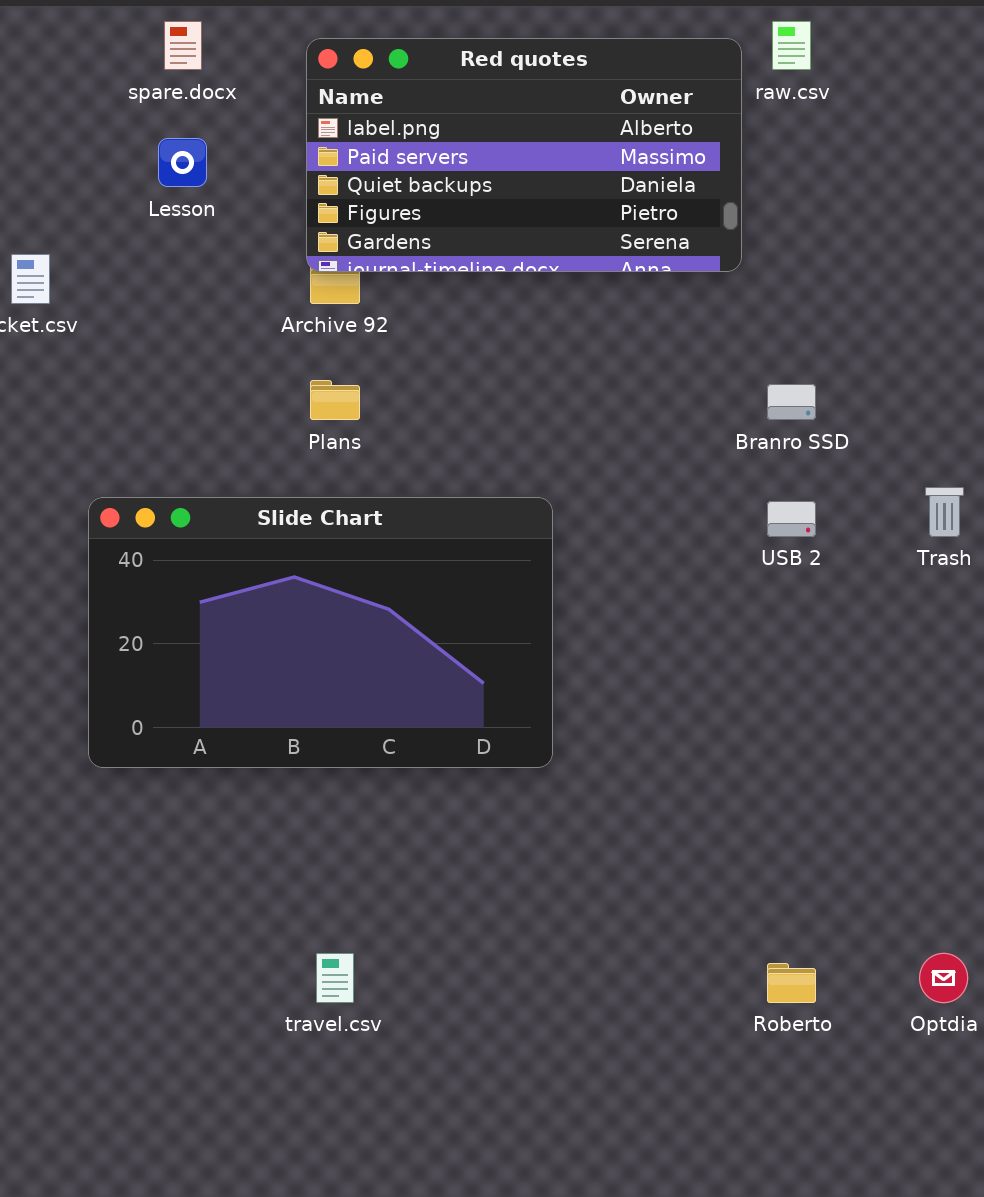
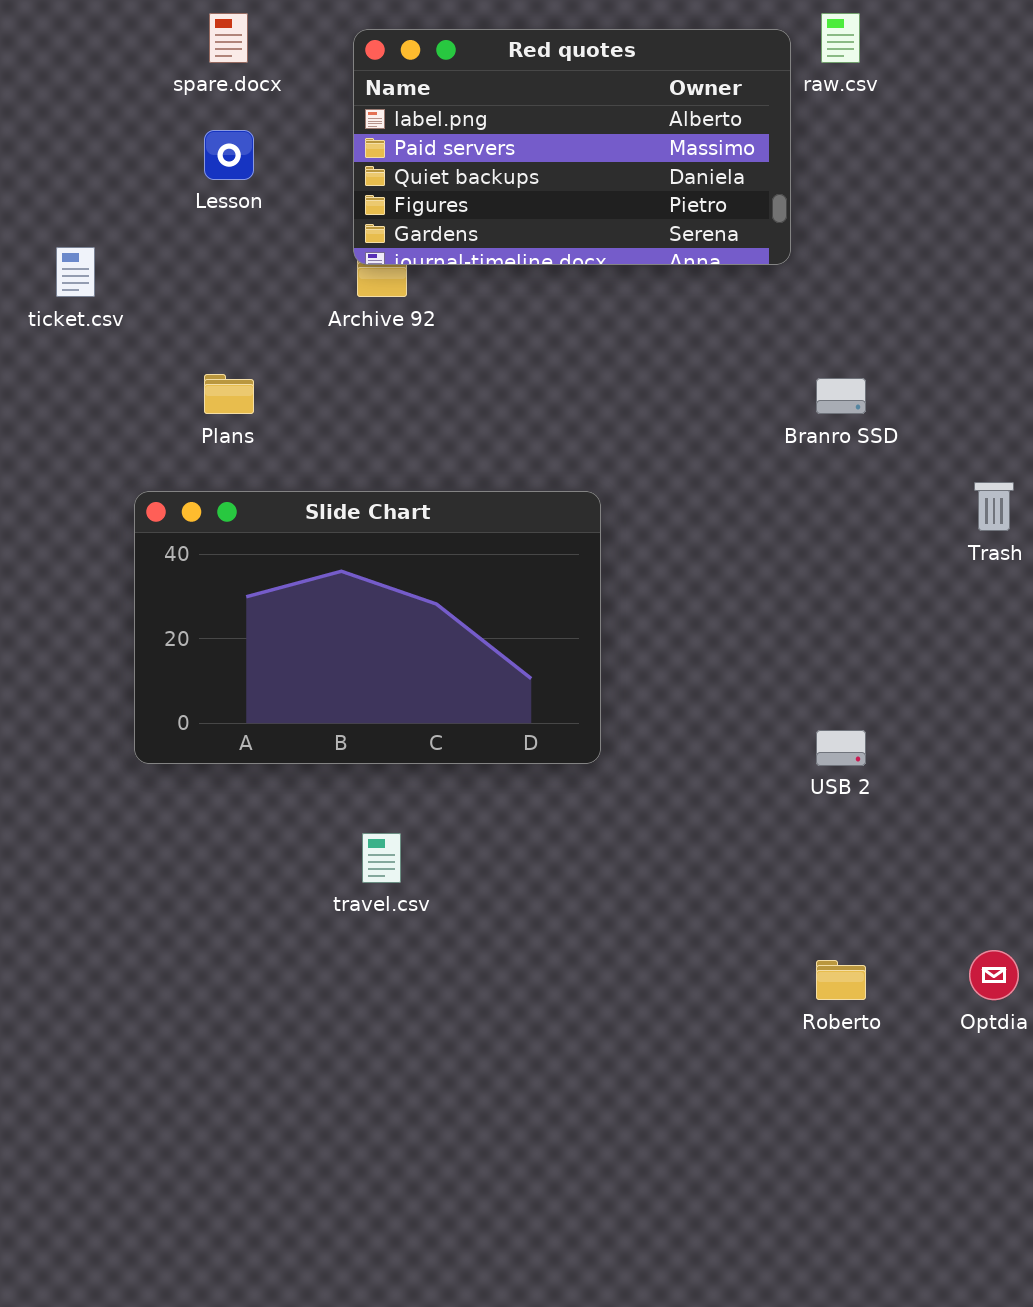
Plans: [310,380,360,420] -> [204,374,254,414], moved
USB 2: [767,501,816,537] -> [816,730,866,766], moved
travel.csv: [316,953,354,1003] -> [362,833,401,883], moved

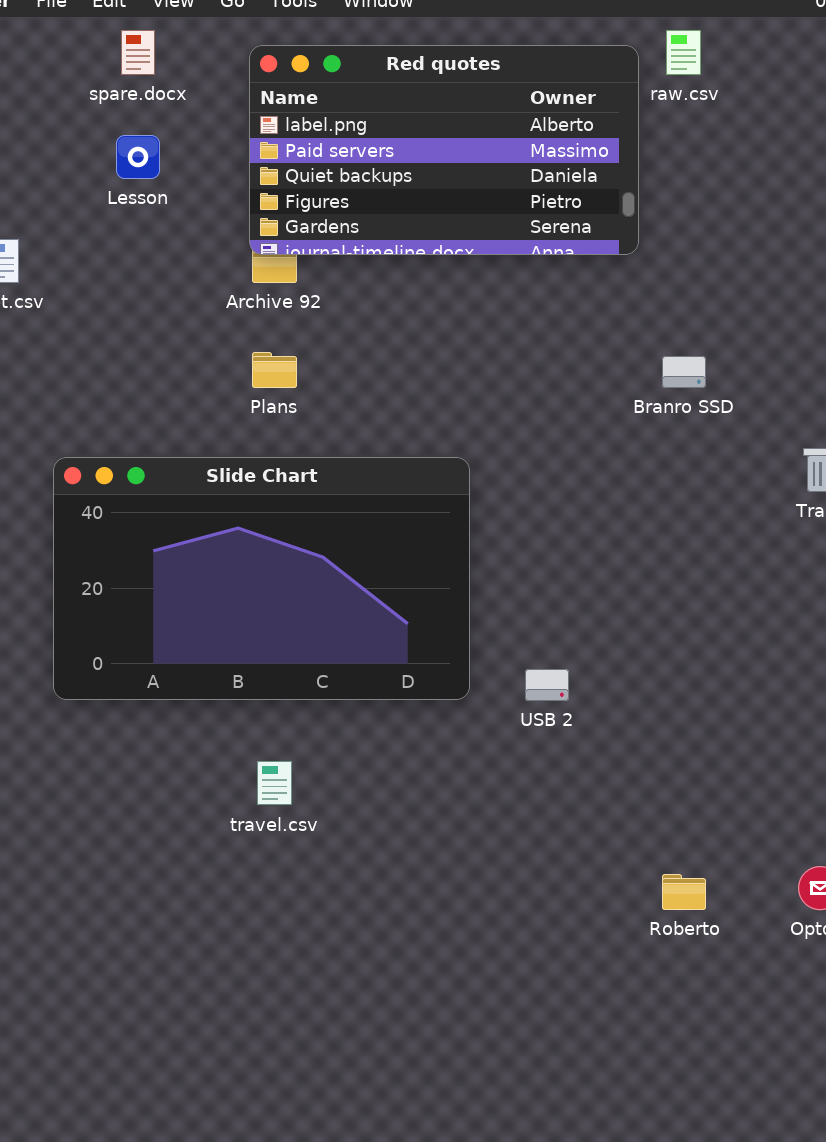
Plans: [204,374,254,414] -> [252,352,297,388], moved
USB 2: [816,730,866,766] -> [525,669,569,701], moved

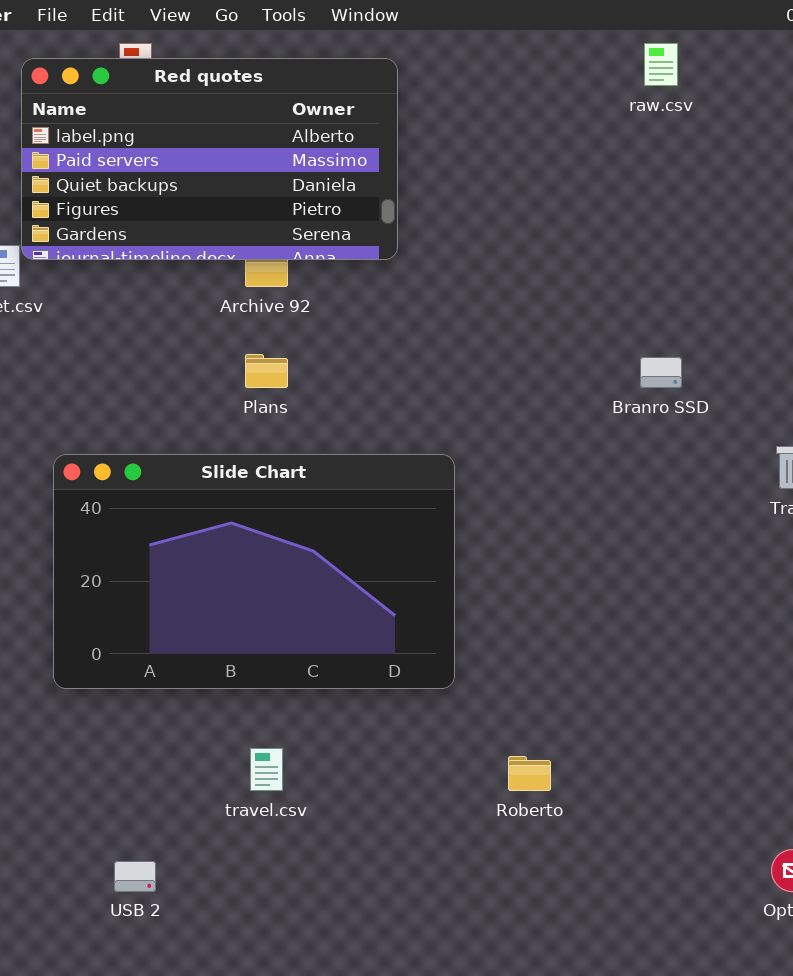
Red quotes: [249,45,639,255] -> [21,58,398,260], moved
USB 2: [525,669,569,701] -> [114,861,156,892], moved
Roberto: [662,874,706,910] -> [508,756,551,791], moved

